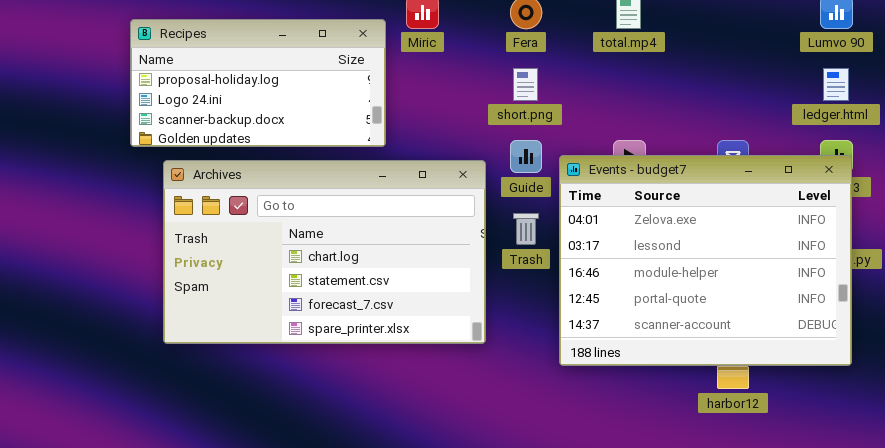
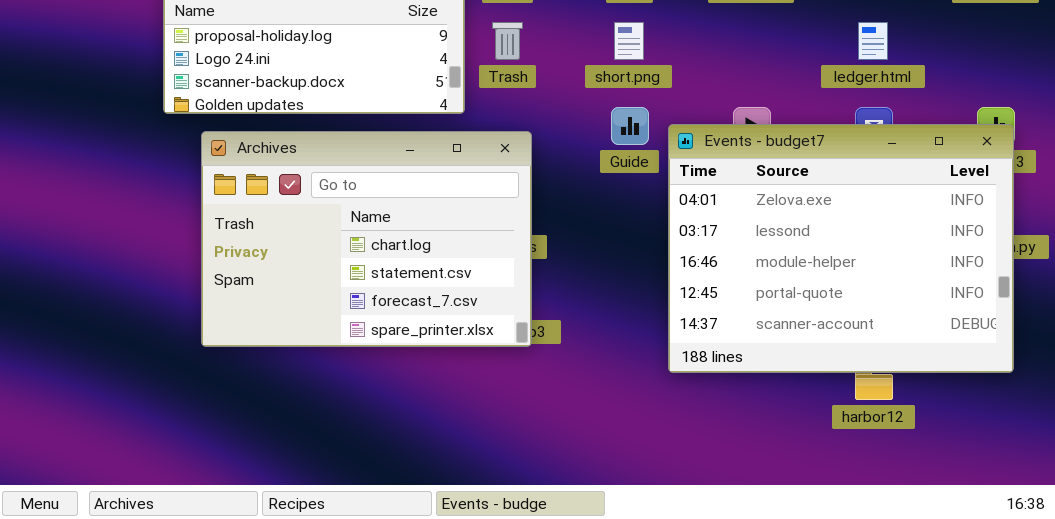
ledger.html: [823,68,849,101] -> [858,22,888,60], moved
Archives: [163,160,486,344] -> [201,131,532,347], resized
Trash: [513,213,539,245] -> [492,22,523,60], moved

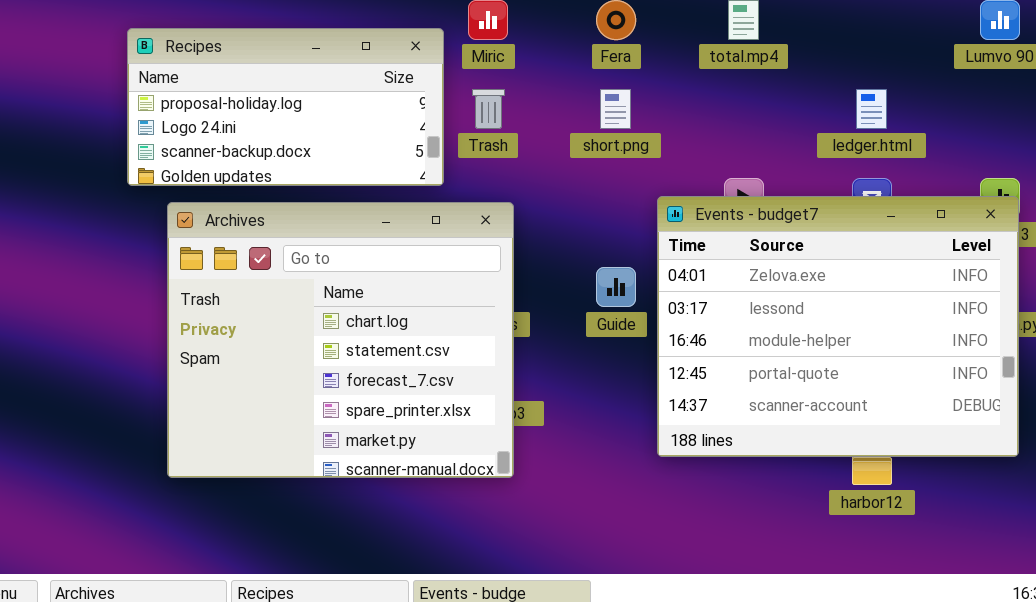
Guide: [611,107,649,145] -> [596,267,636,307], moved
Archives: [201,131,532,347] -> [167,202,514,478], resized

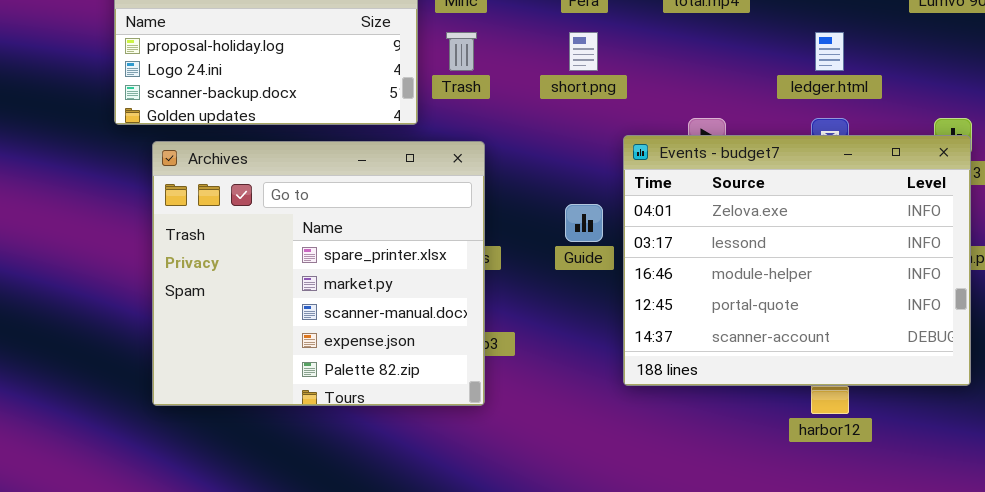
Archives: [167,202,514,478] -> [152,141,485,406], scrolled down 3 rows

